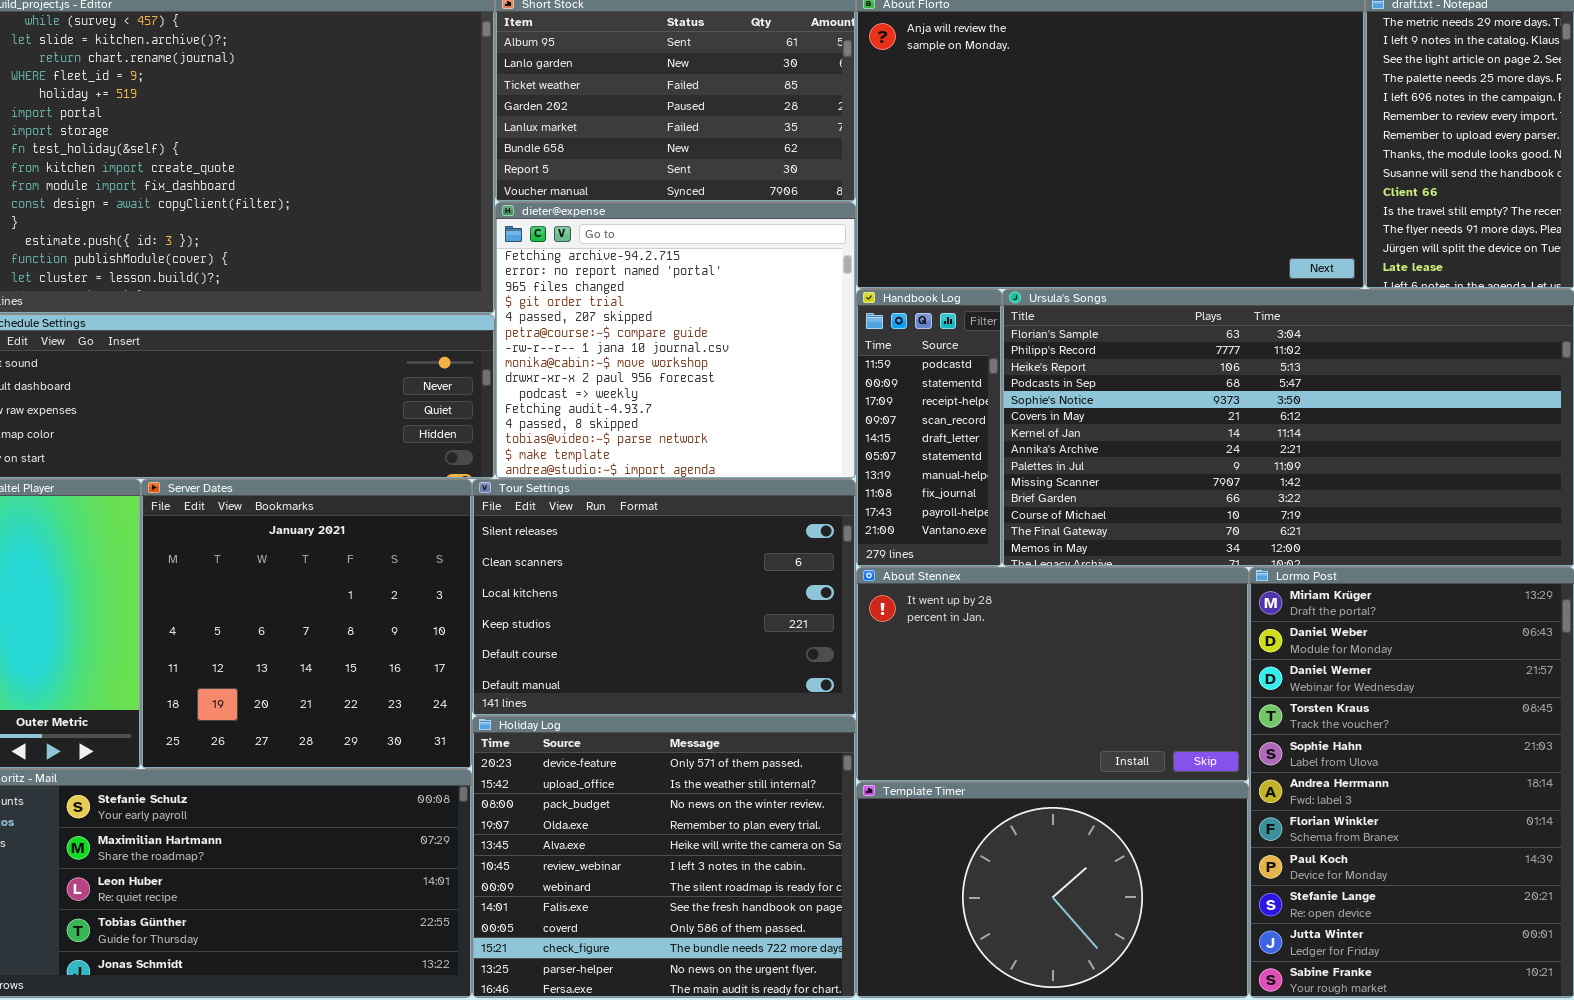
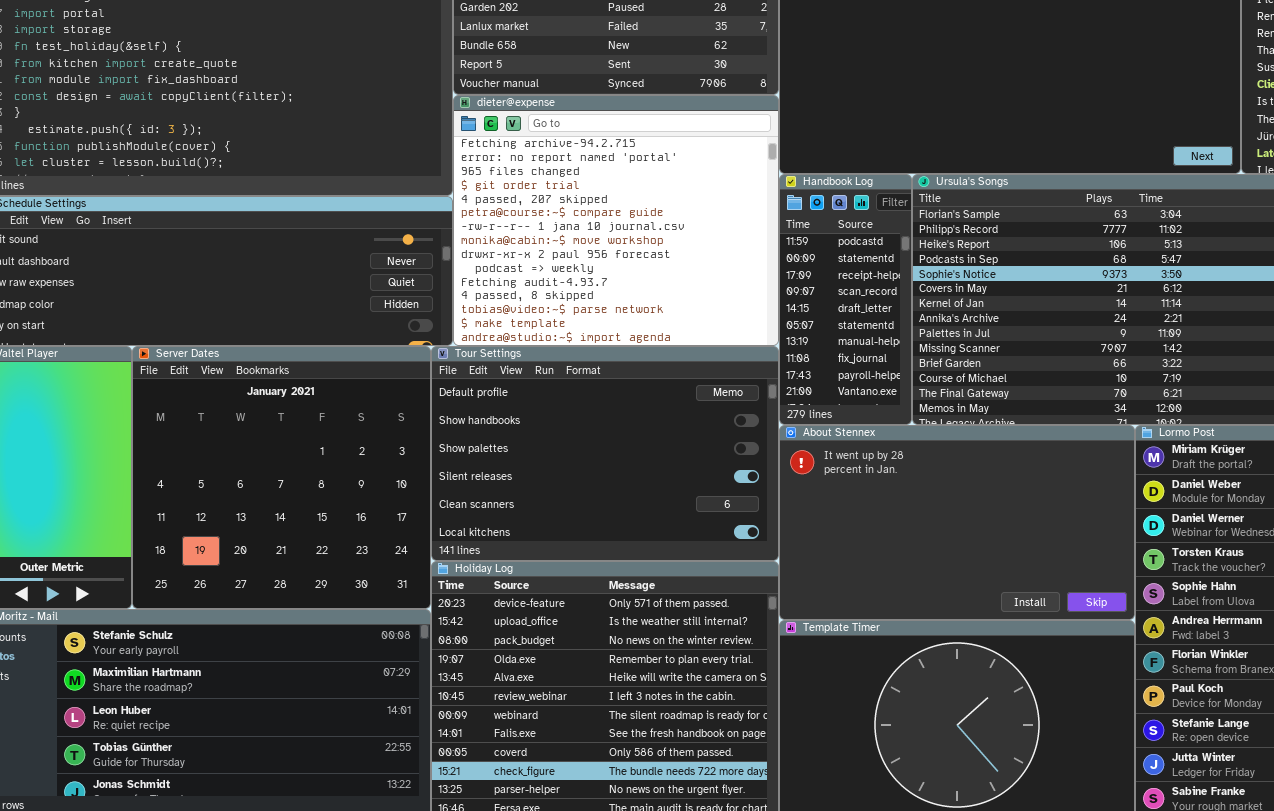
Tour Settings: [472,479,856,716] -> [431,346,779,561], scrolled up 3 rows

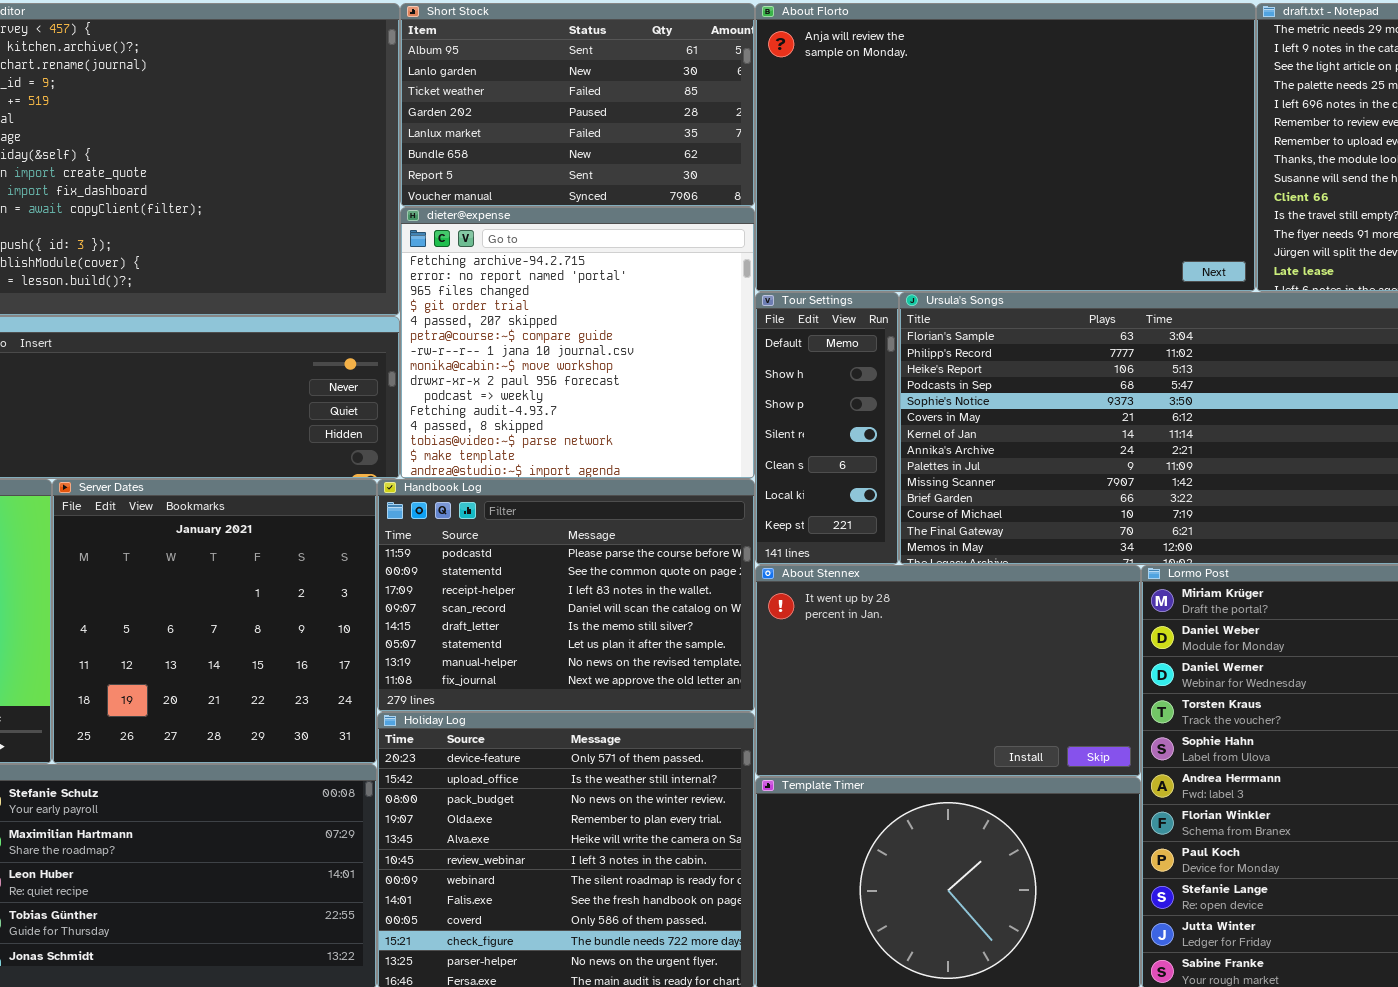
Handbook Log: [779,174,912,425] -> [377,479,755,712], moved, resized
Tour Settings: [431,346,779,561] -> [755,292,899,565], moved, resized

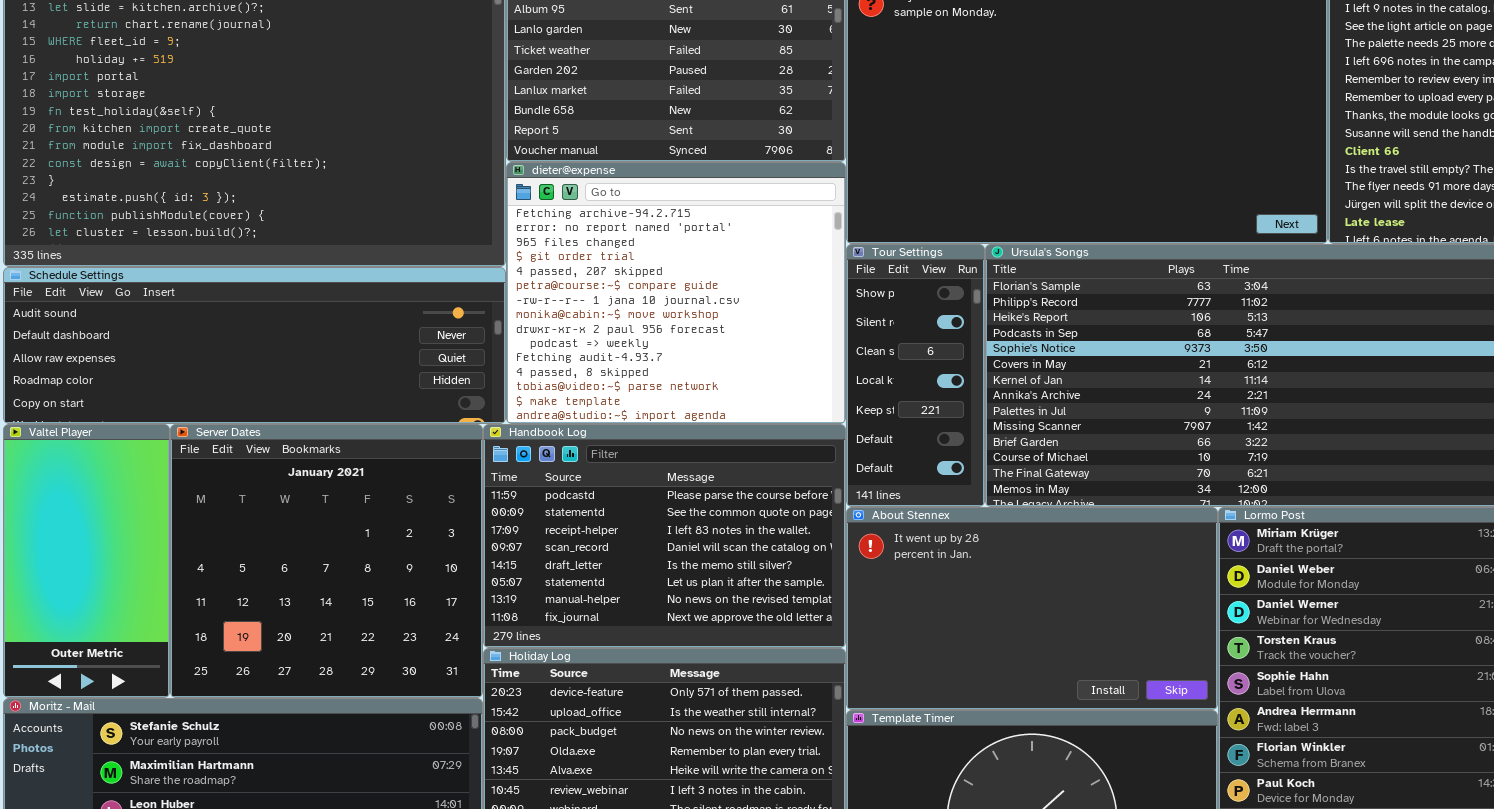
Tour Settings: [755,292,899,565] -> [846,244,985,507], scrolled down 2 rows

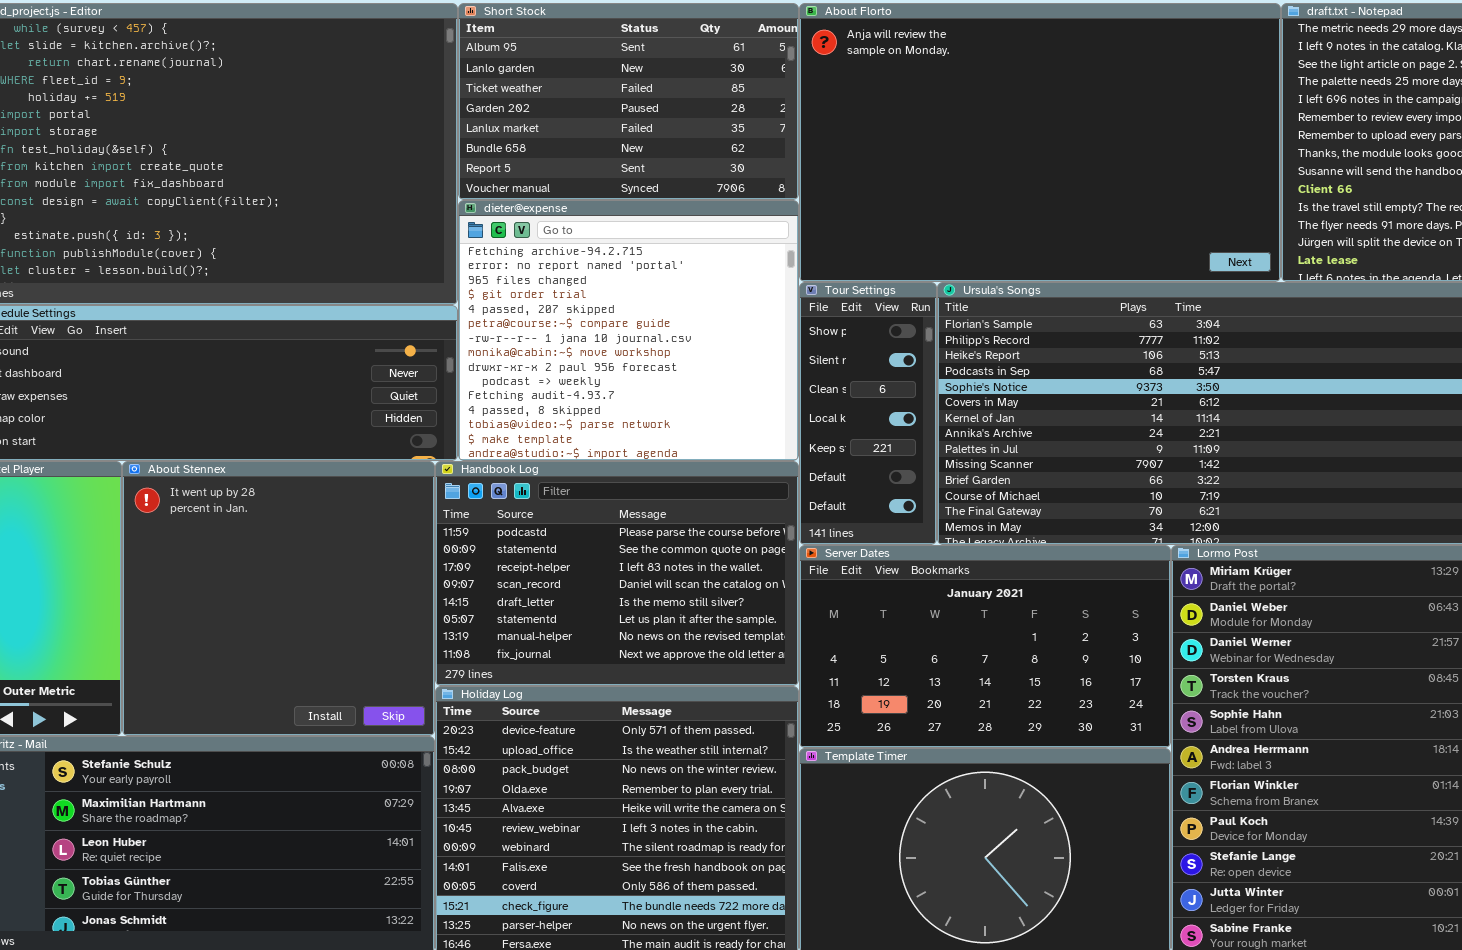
Server Dates: [170,424,483,698] -> [799,545,1171,748], moved, resized
About Stennex: [846,507,1218,710] -> [122,461,435,736], moved, resized

